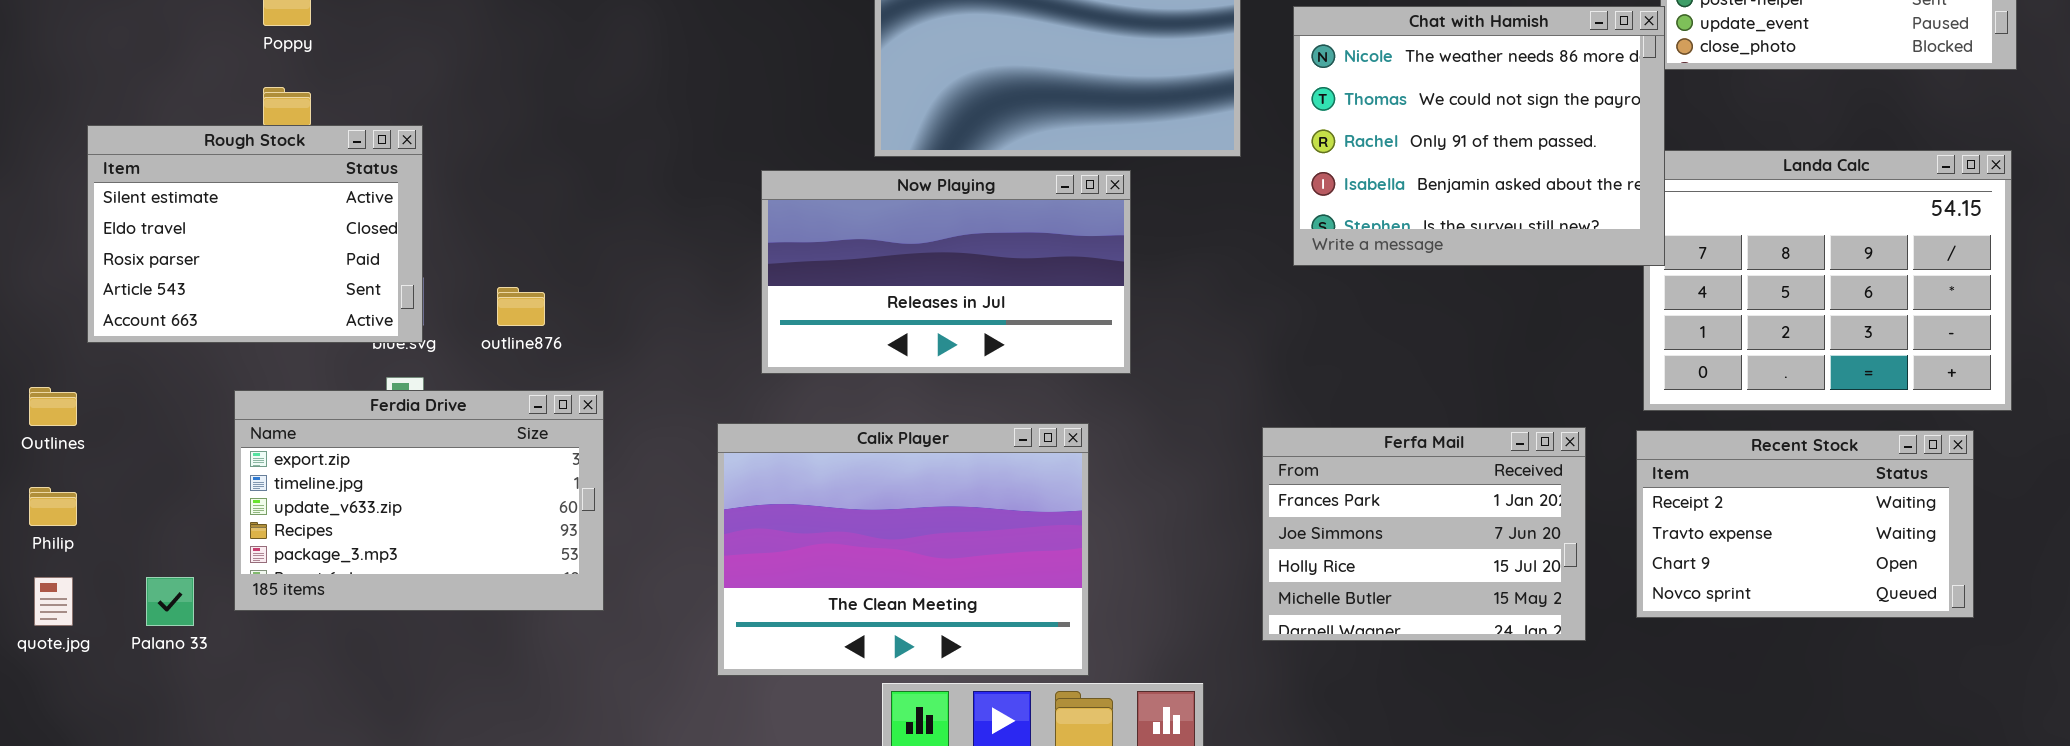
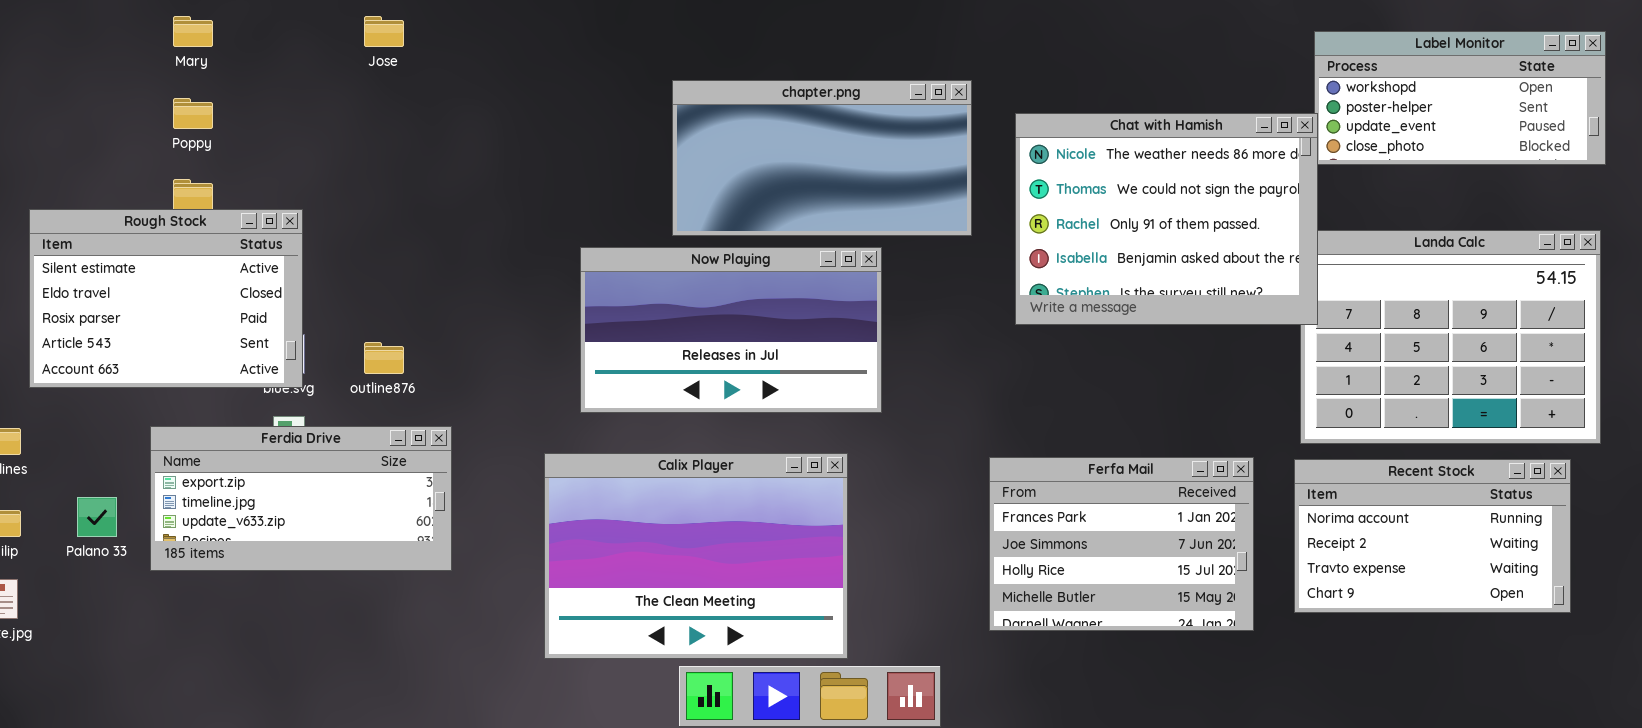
Ferdia Drive: [234,390,604,611] -> [150,426,452,571], resized
Recent Stock: [1636,430,1974,618] -> [1294,459,1571,613], scrolled up 1 row
Palano 33: [146,577,194,626] -> [77,497,117,537], moved

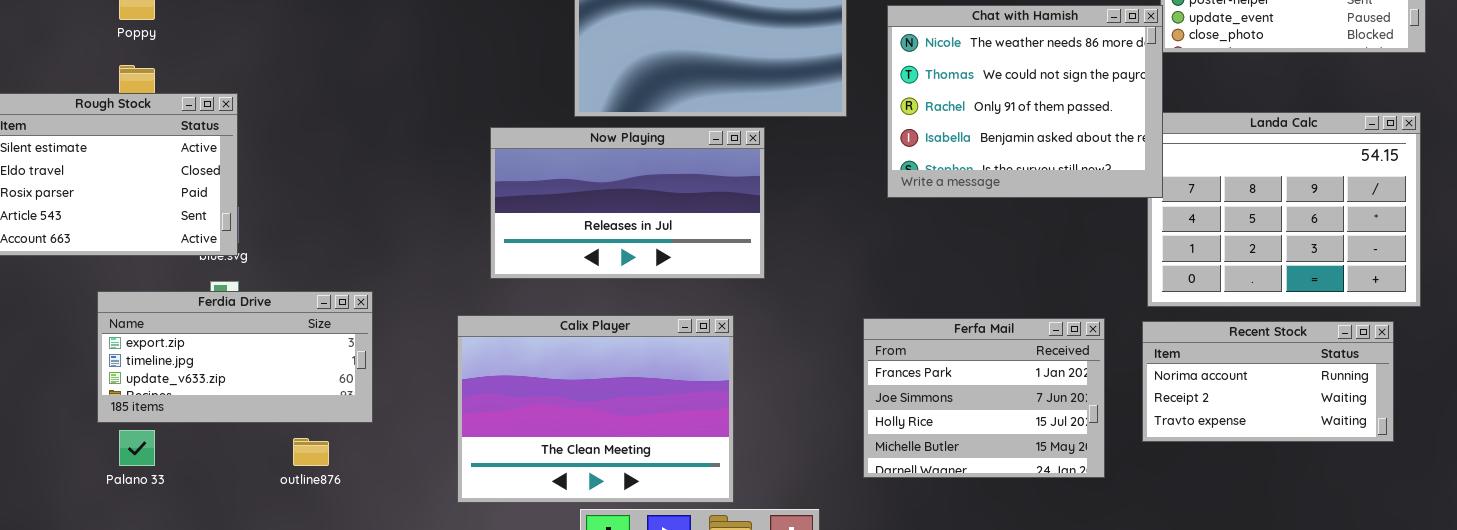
outline876: [364,342,404,374] -> [293,438,329,466], moved
Recent Stock: [1294,459,1571,613] -> [1142,321,1394,442], resized
Palano 33: [77,497,117,537] -> [119,430,155,466], moved

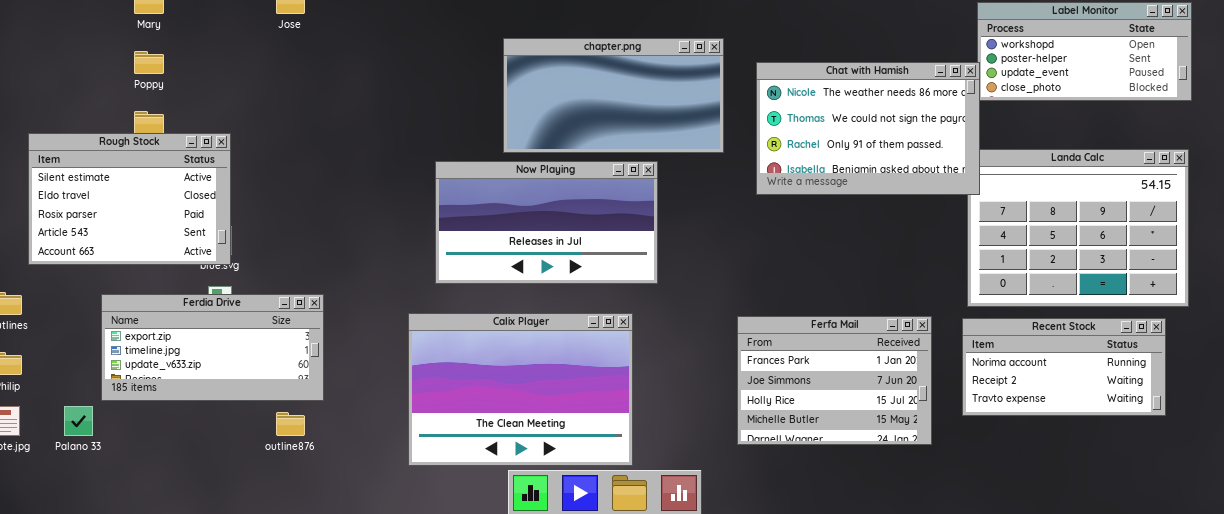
Chat with Hamish: [887,5,1163,198] -> [756,62,980,195], resized
Ferdia Drive: [97,291,373,423] -> [101,294,324,401], moved
Palano 33: [119,430,155,466] -> [64,406,93,436], moved

